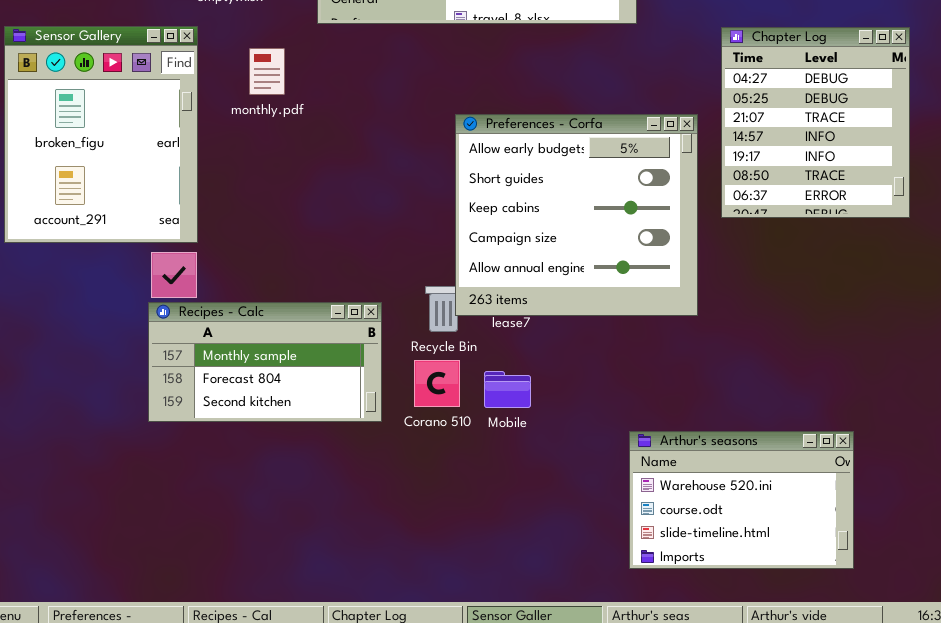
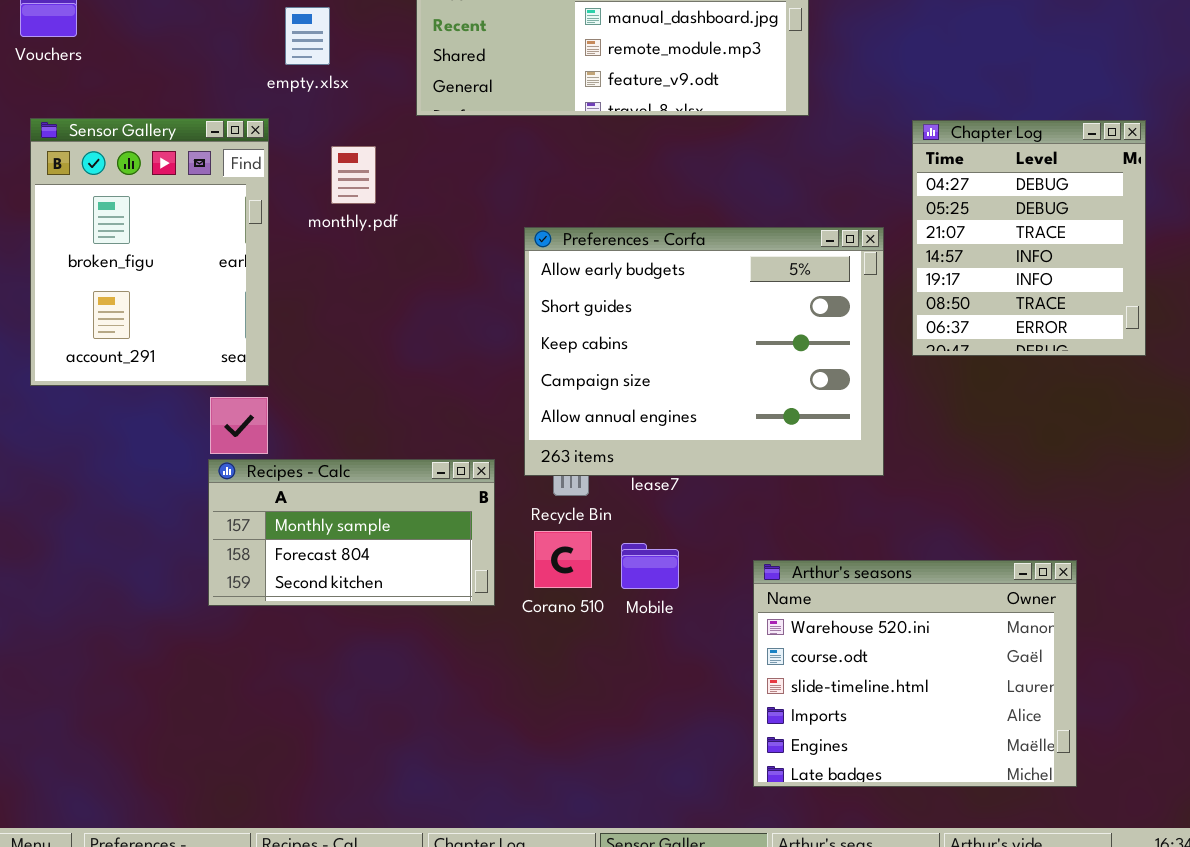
Preferences - Corfa: [455,114,698,316] -> [524,227,884,476], resized
Arthur's seasons: [629,431,854,569] -> [753,560,1077,787], resized

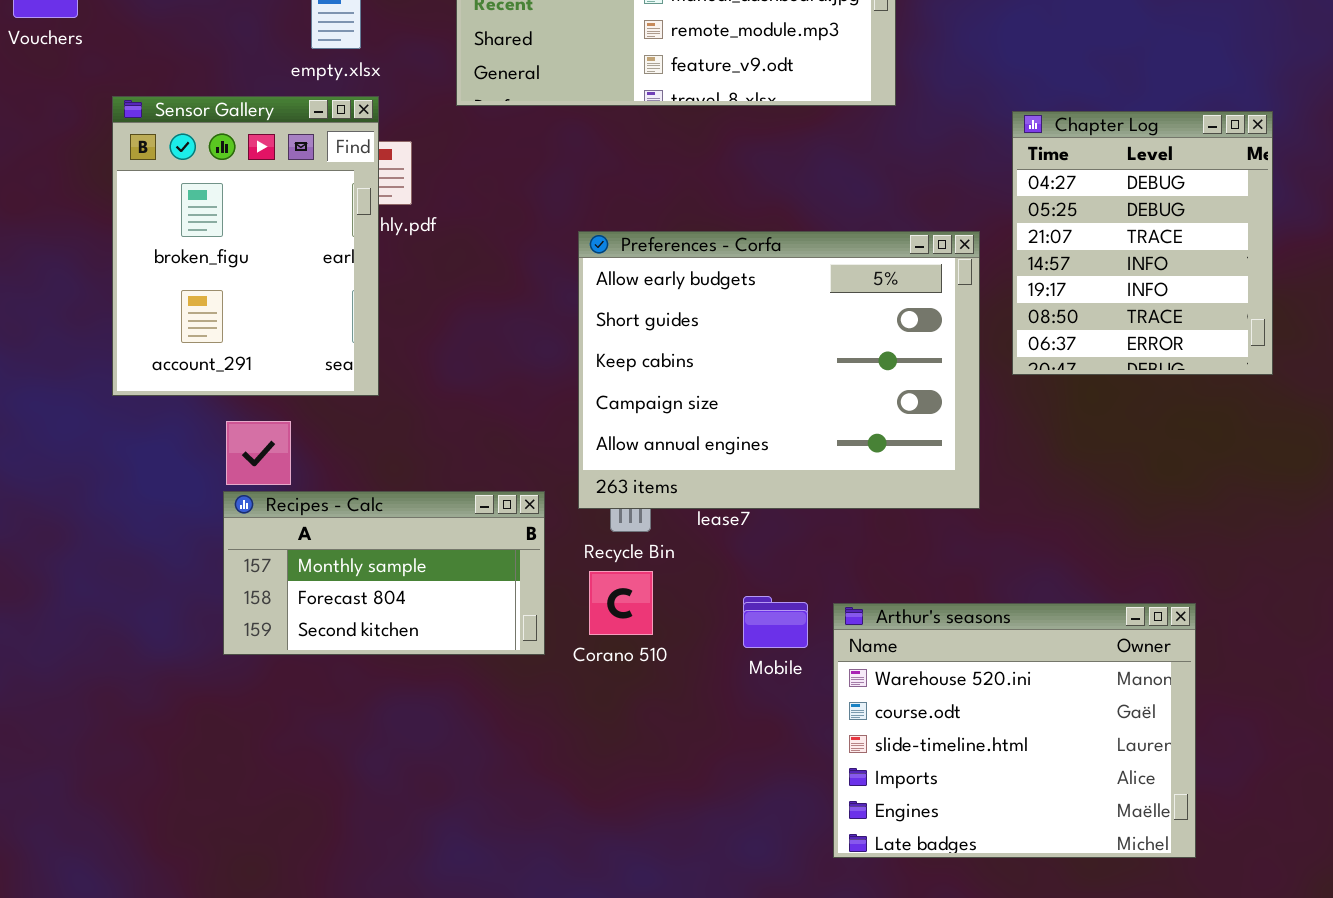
Sensor Gallery: [30,118,269,386] -> [112,96,379,396], moved
Mobile: [621,543,679,589] -> [743,596,808,648], moved

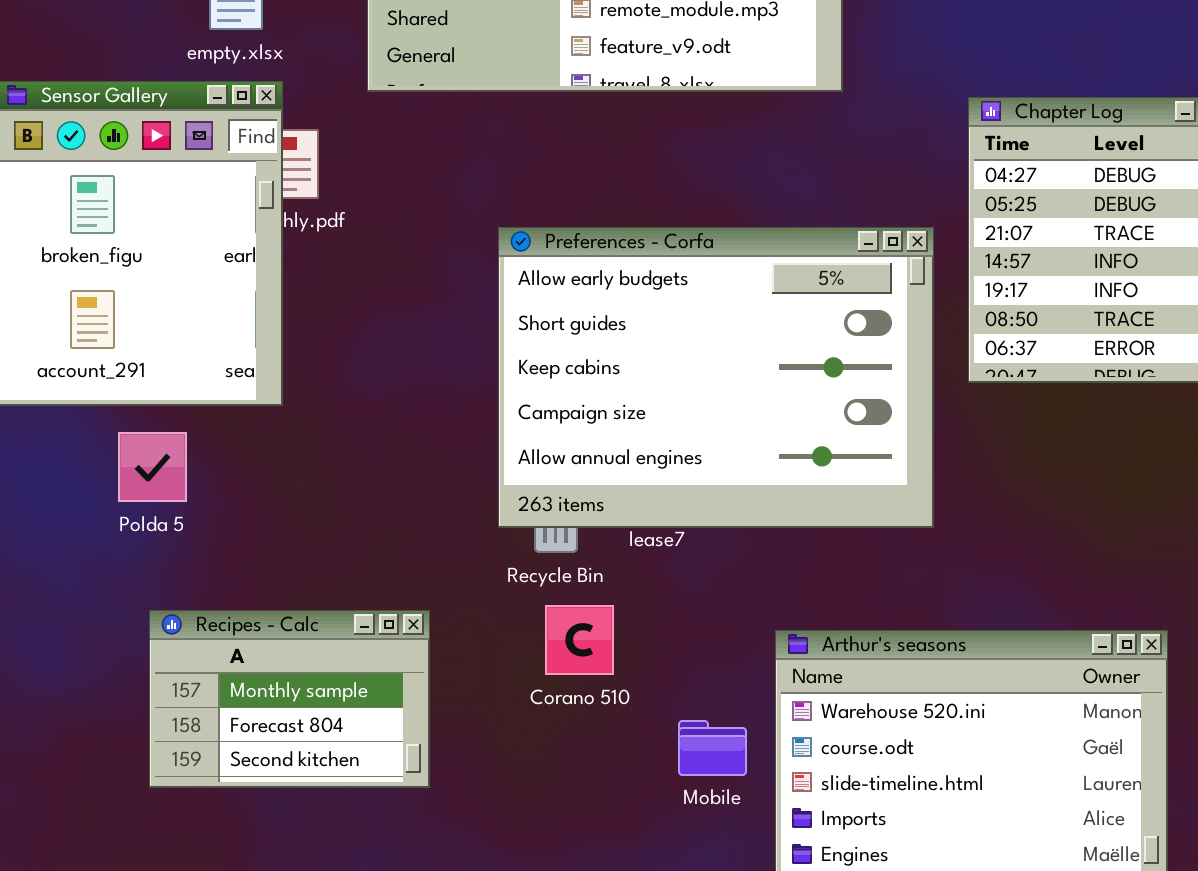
Recipes - Calc: [223,491,545,655] -> [149,610,430,788], moved, resized
Corano 510: [589,571,653,635] -> [545,605,614,675], moved
Mobile: [743,596,808,648] -> [678,720,747,776], moved

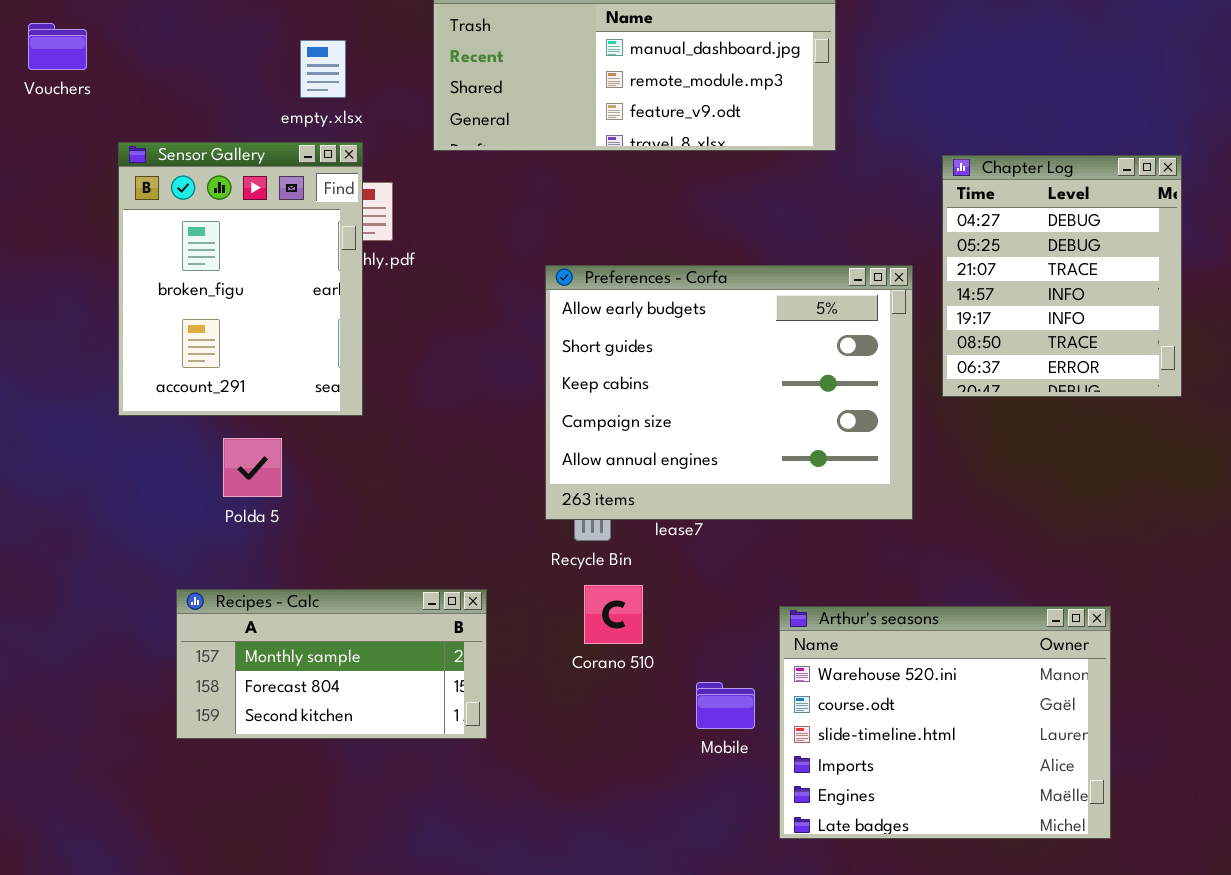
Recipes - Calc: [149,610,430,788] -> [176,589,487,739], resized

